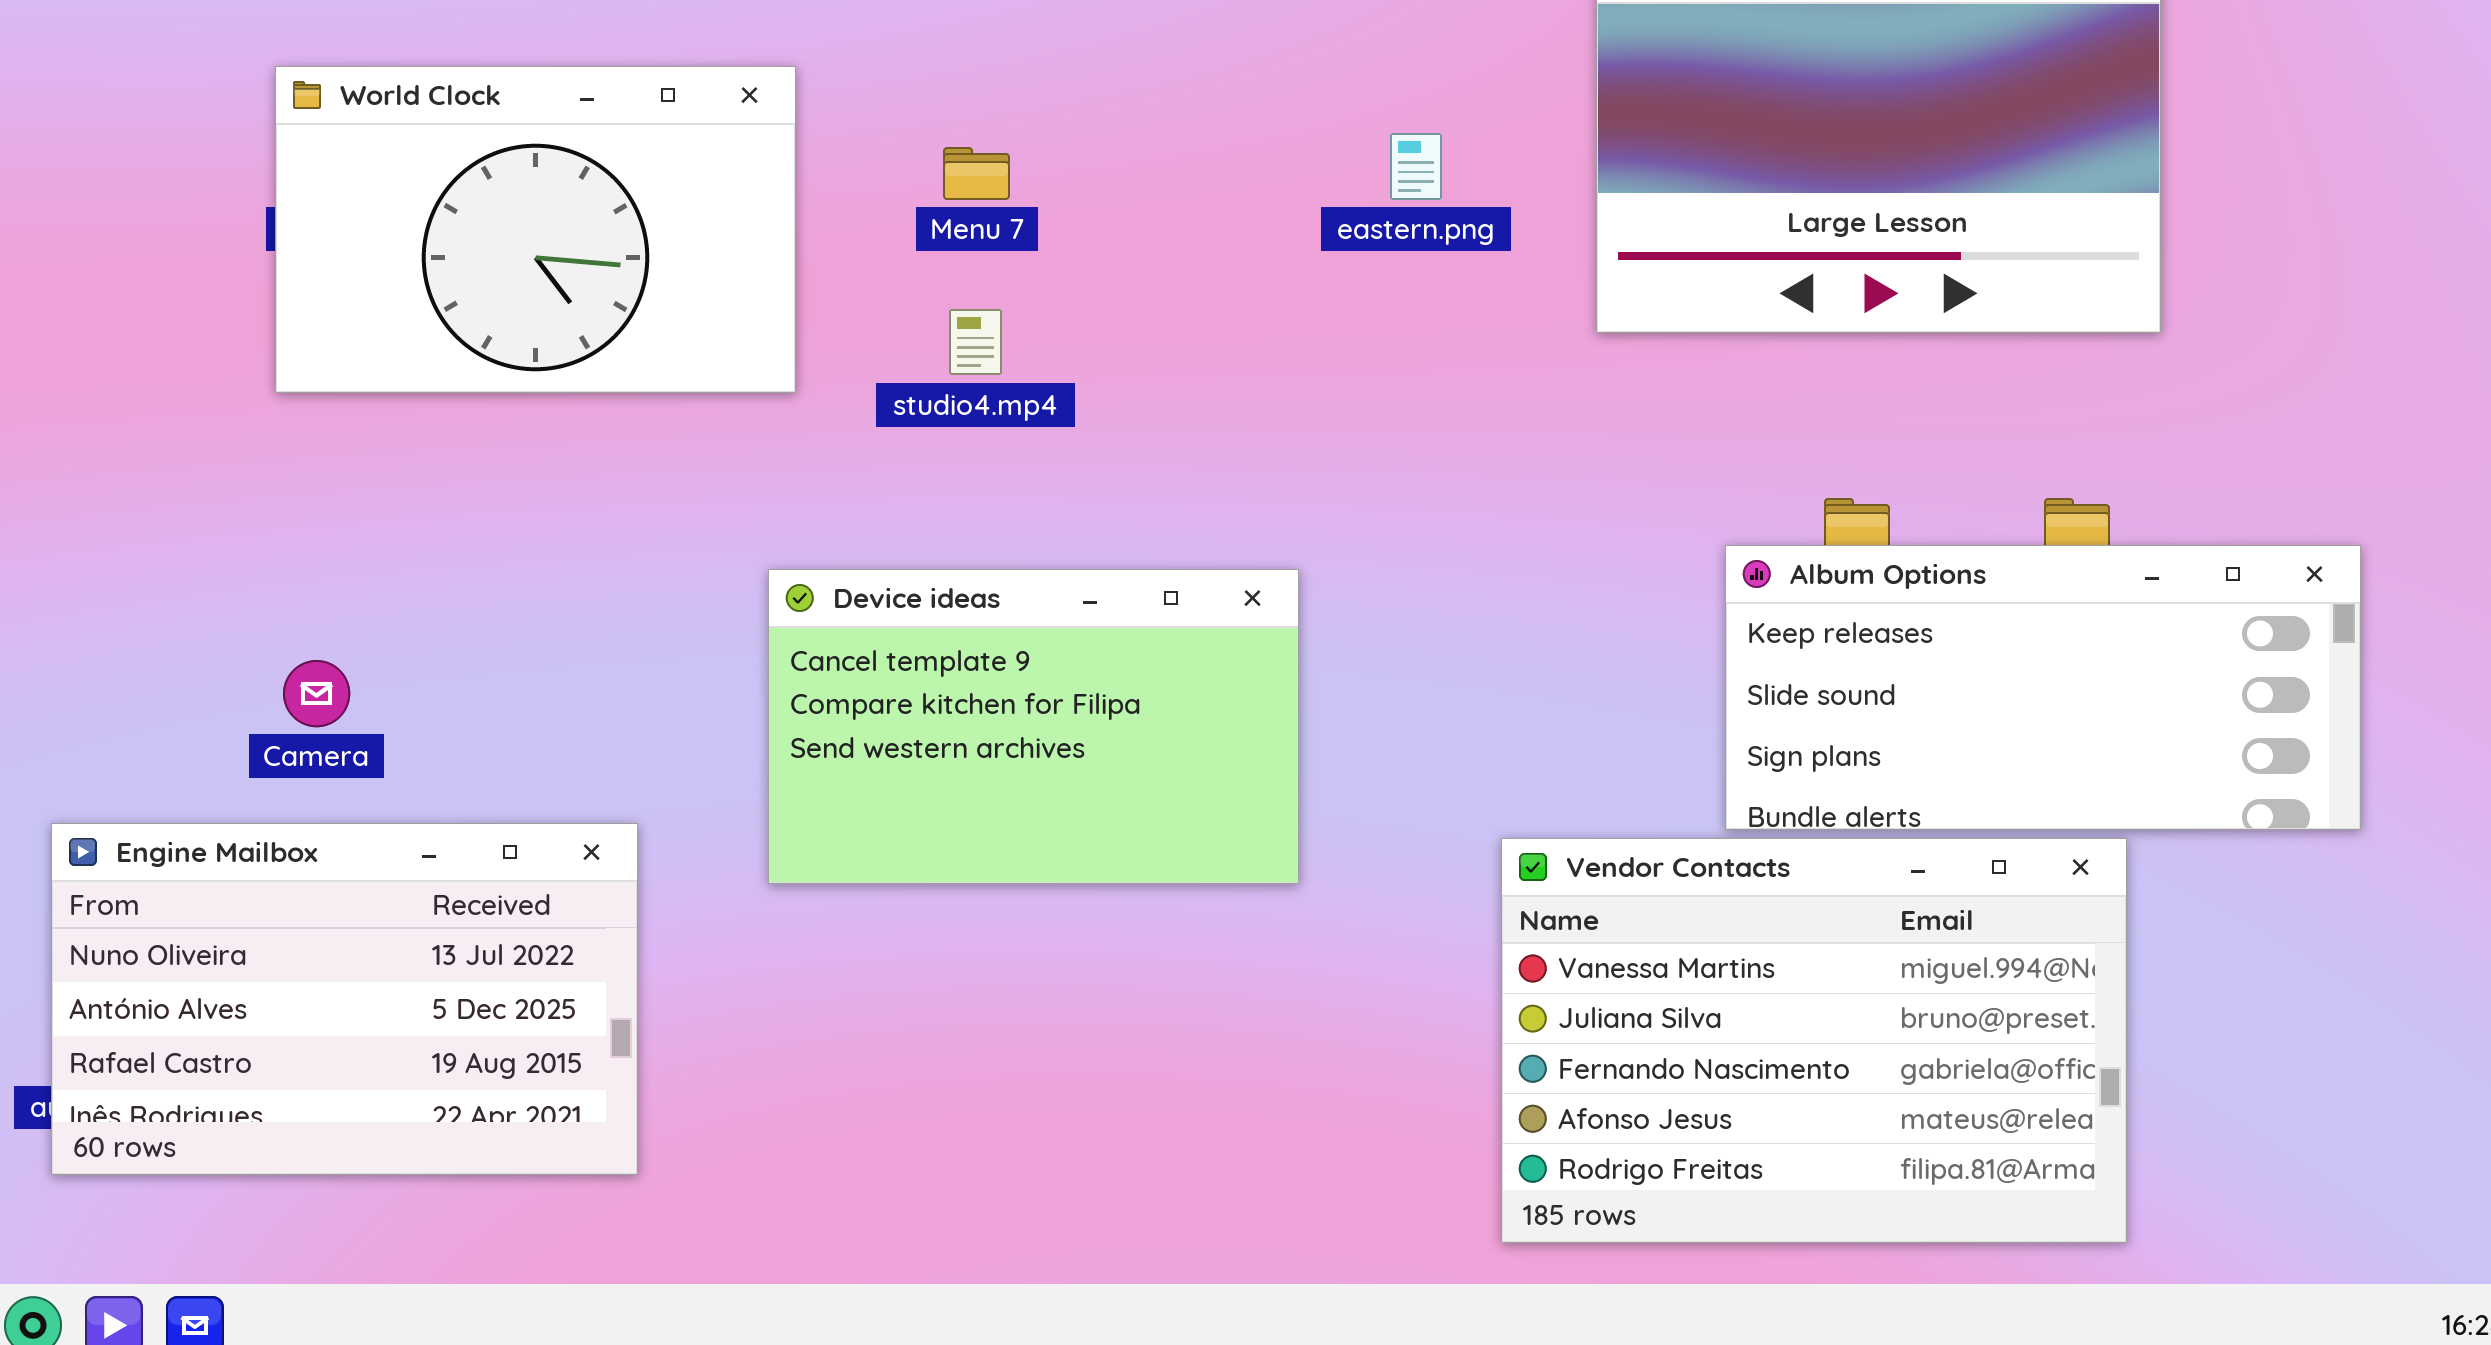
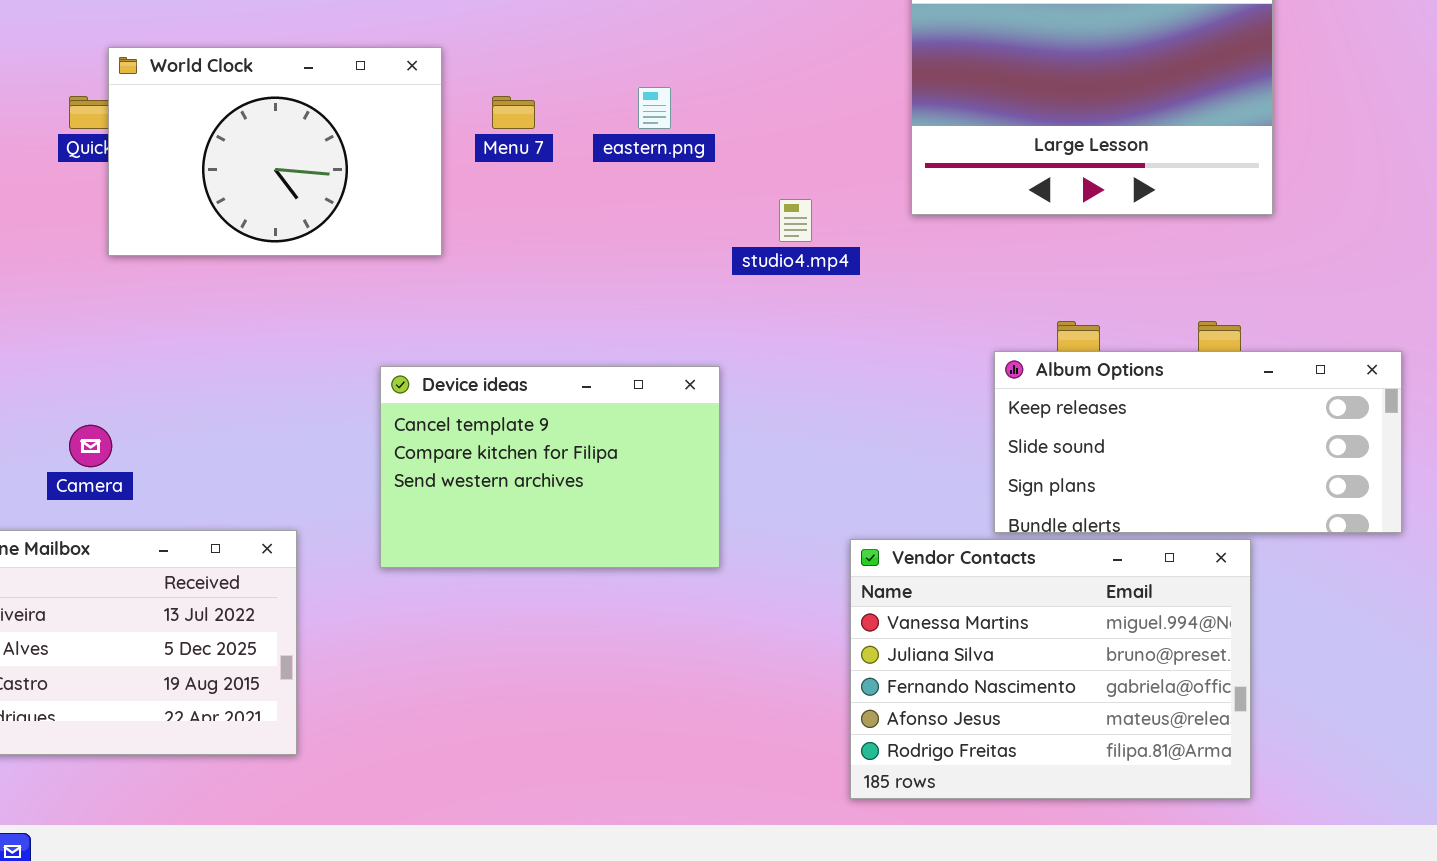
World Clock: [275,66,796,393] -> [108,47,442,256], moved
eastern.png: [1390,133,1442,200] -> [638,87,671,129], moved
studio4.mp4: [949,309,1002,375] -> [779,199,812,242], moved

